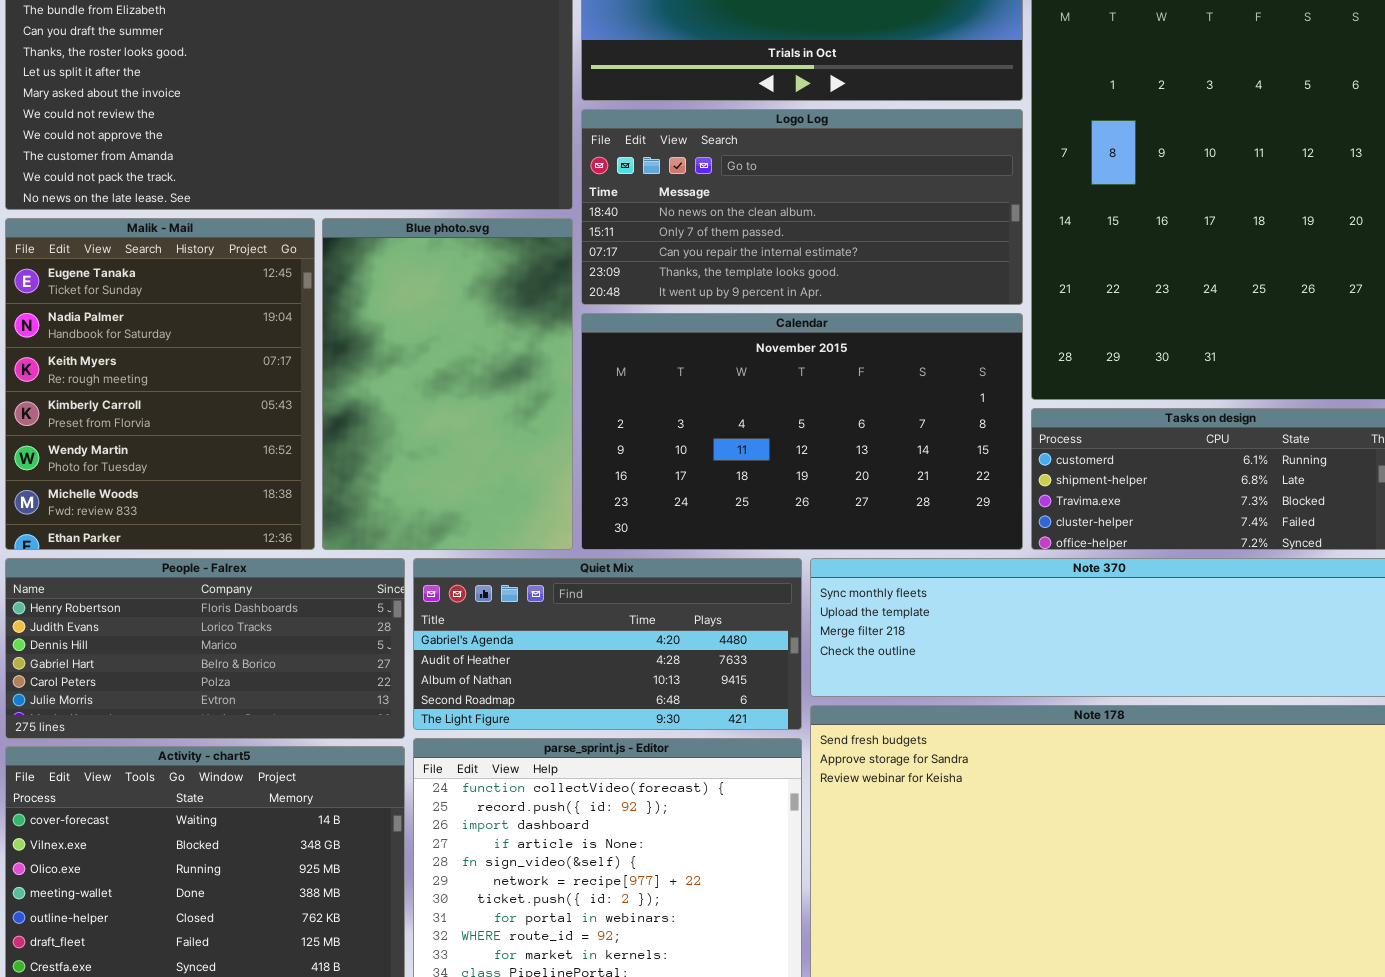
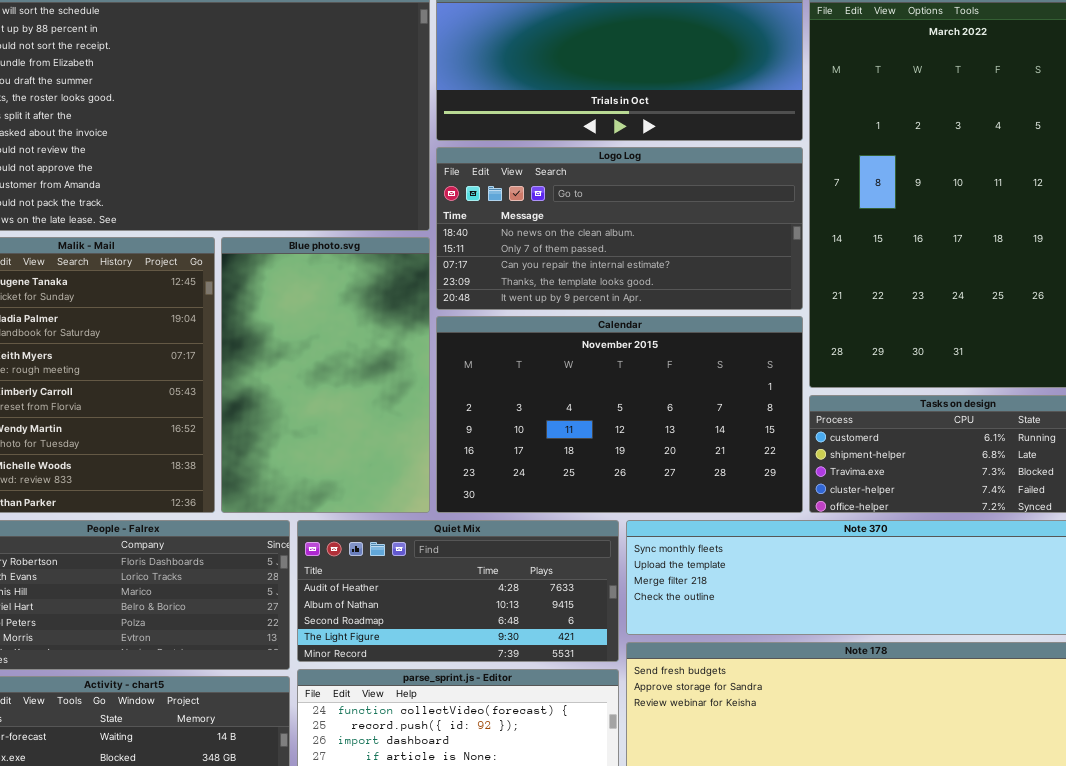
Quiet Mix: [413,558,802,730] -> [297,520,619,662], scrolled down 1 row

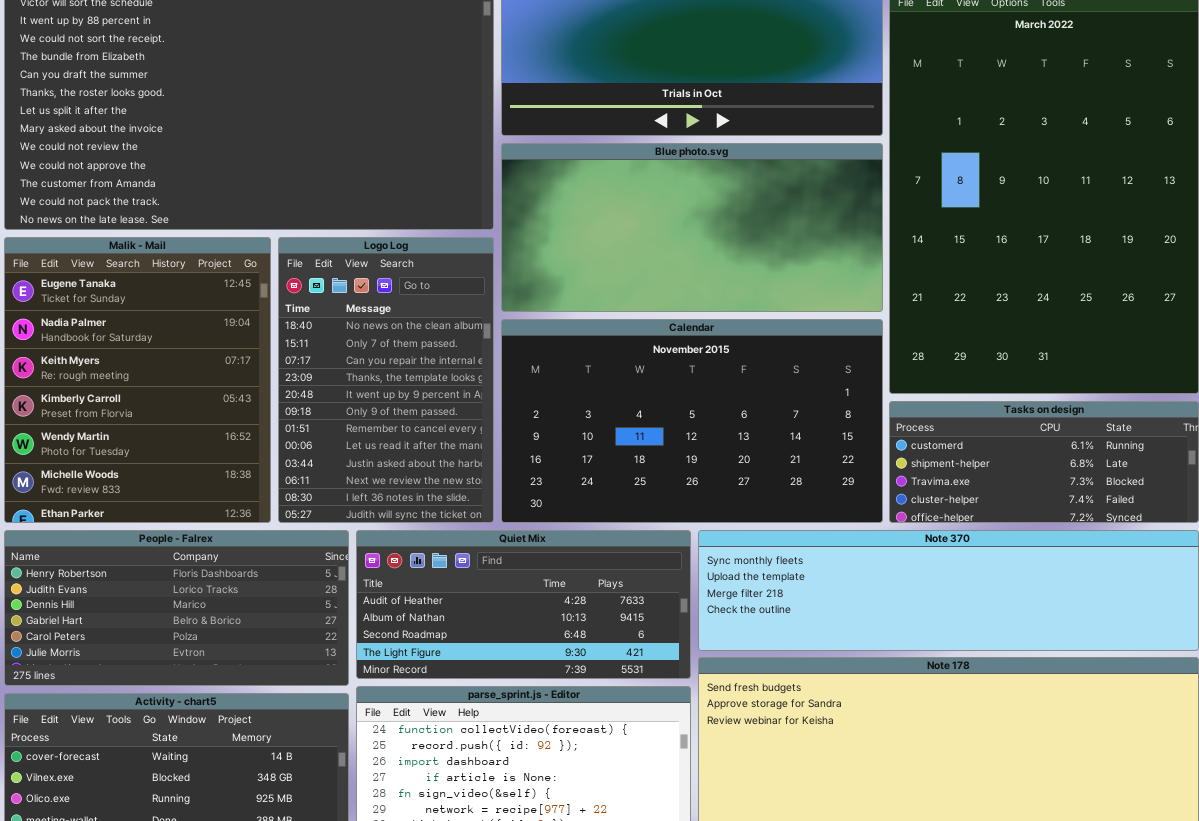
Logo Log: [436,147,803,310] -> [278,237,494,523], moved, resized
Blue photo.svg: [221,237,430,513] -> [501,143,883,312], moved, resized

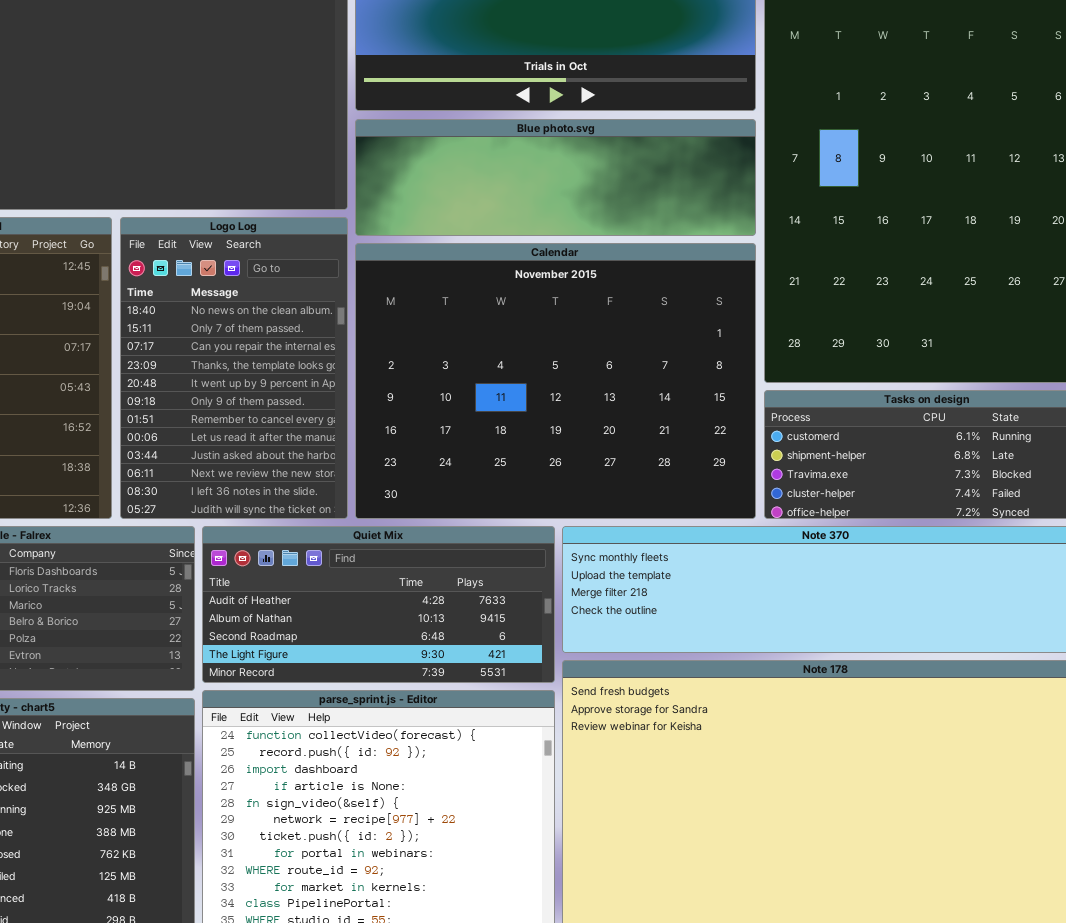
Blue photo.svg: [501,143,883,312] -> [355,119,756,236], resized
Calendar: [501,319,883,523] -> [355,243,756,519], resized

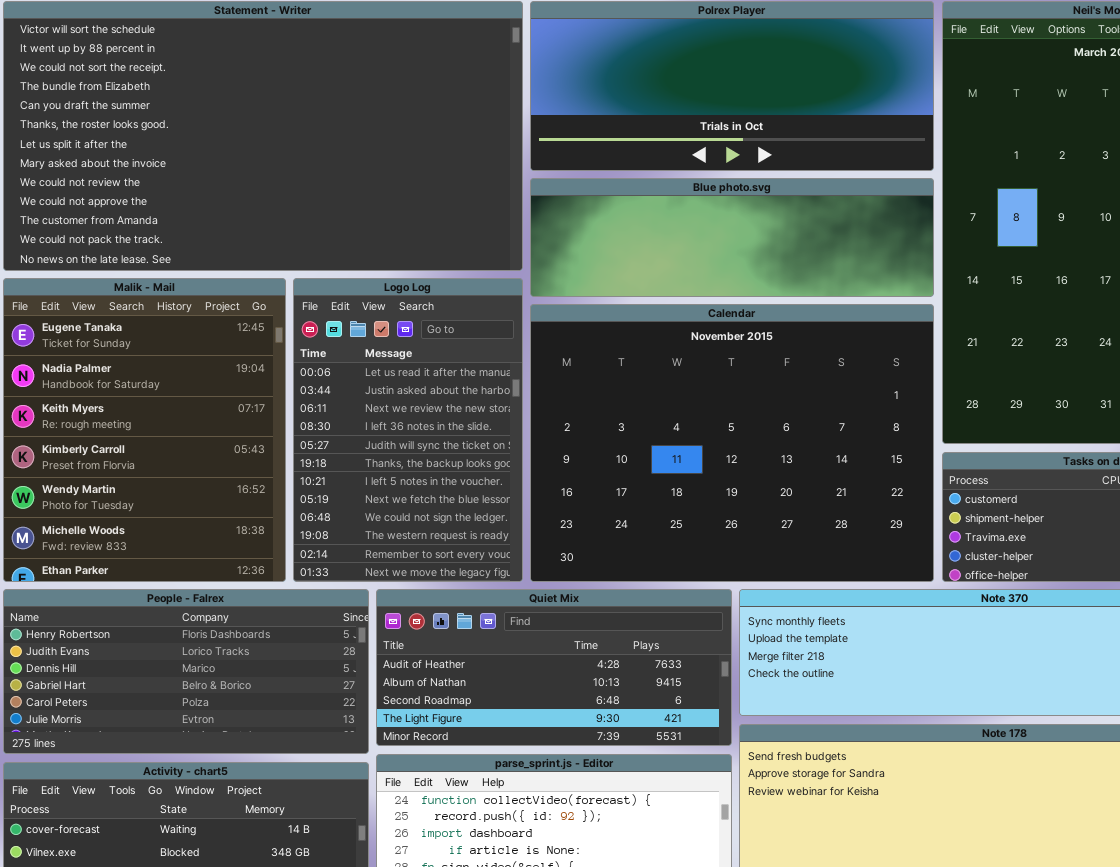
Logo Log: [120,217,348,519] -> [293,278,523,582], scrolled down 7 rows

